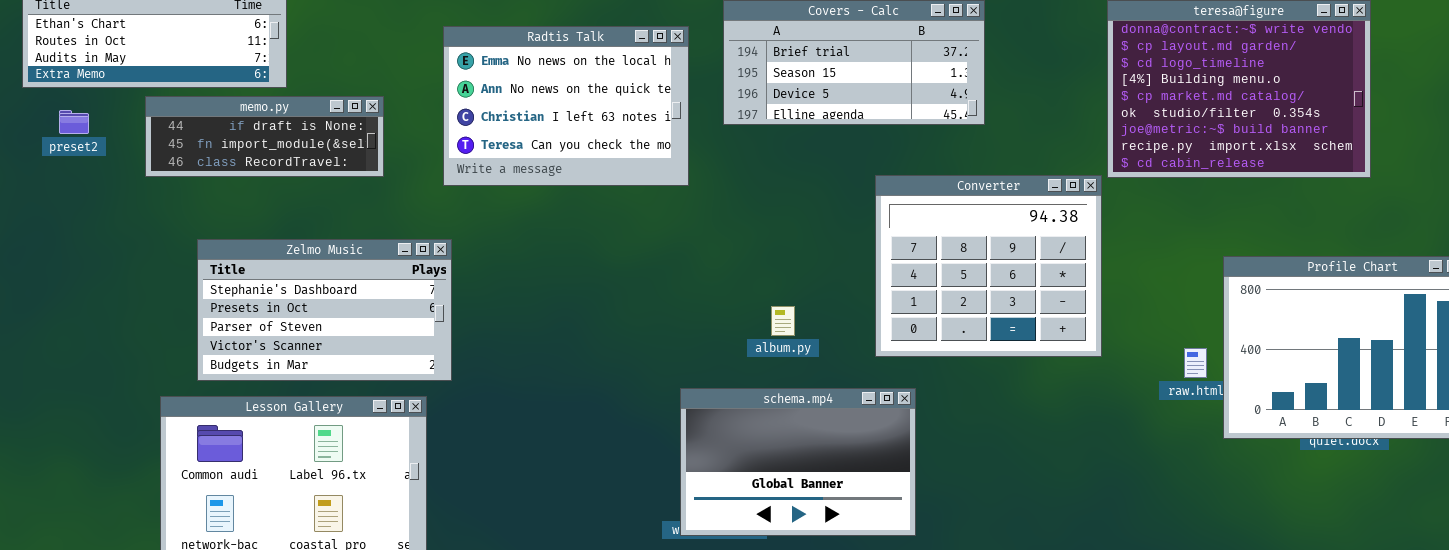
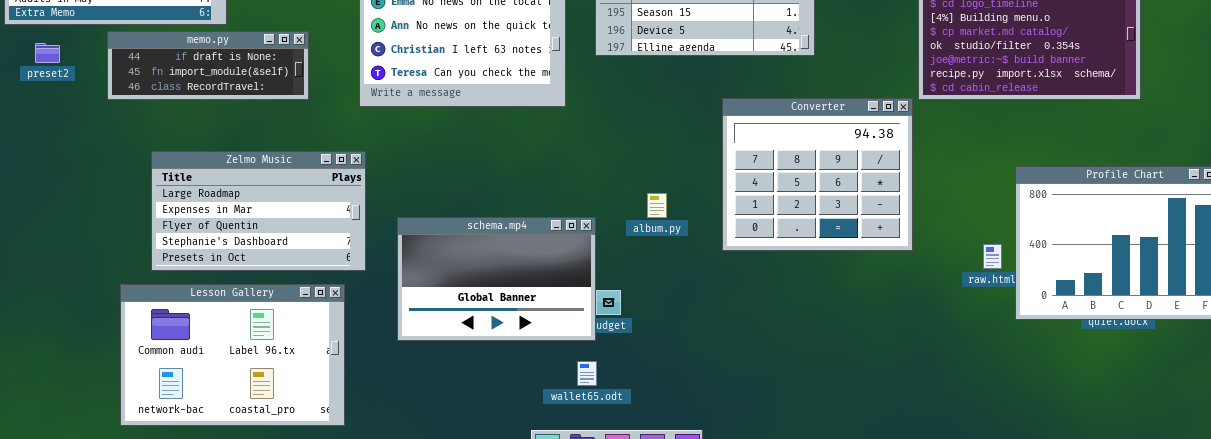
Zelmo Music: [197,239,452,381] -> [151,151,366,271], scrolled up 3 rows
album.py: [771,306,795,336] -> [647,193,667,218], moved
schema.mp4: [680,388,916,536] -> [397,217,596,341], moved

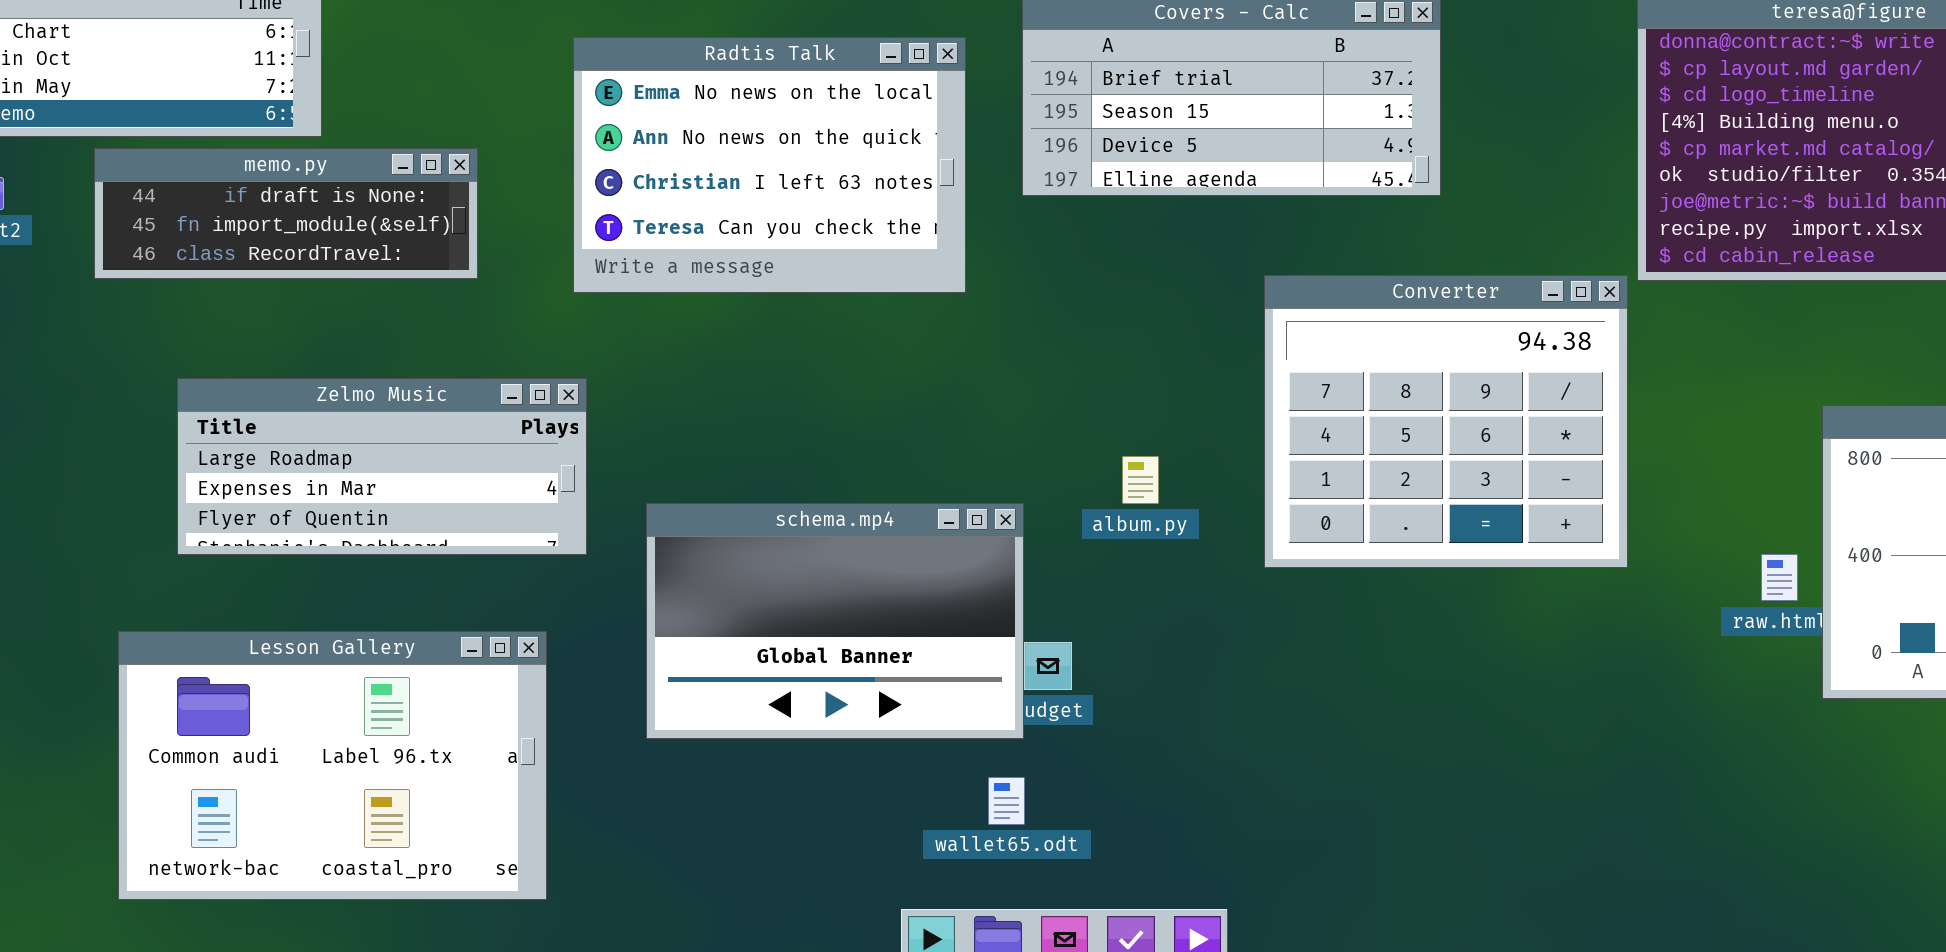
Zelmo Music: [151,151,366,271] -> [177,378,587,555], resized

